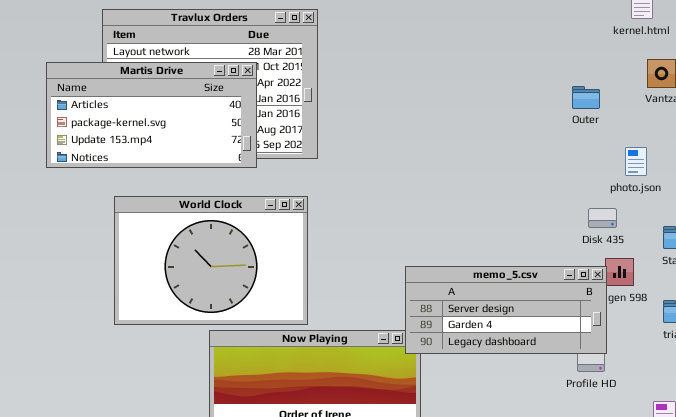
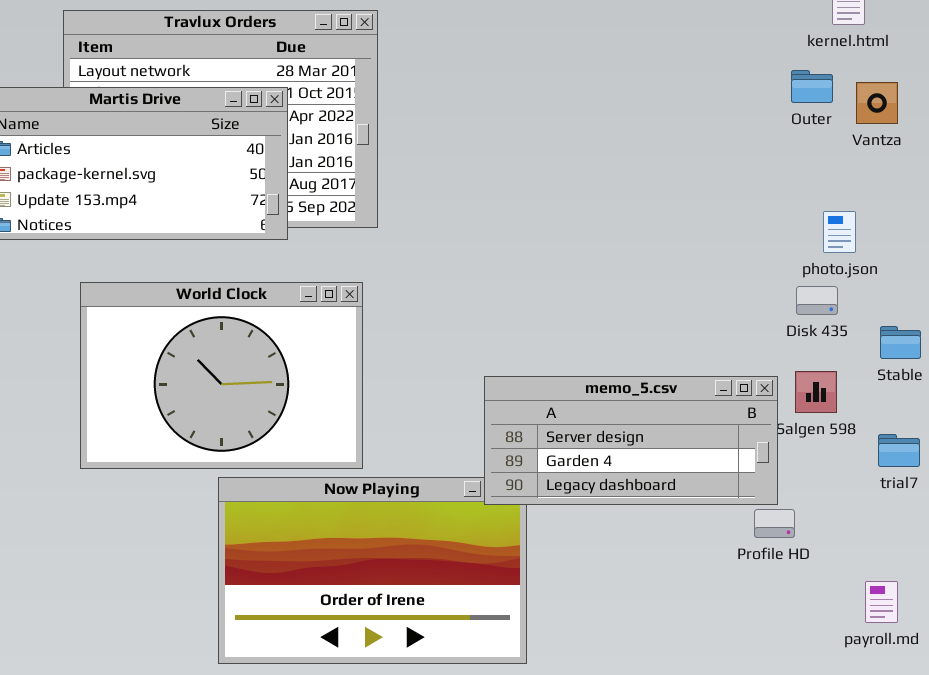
Outer: [572,86,600,109] -> [791,70,833,103], moved
Disk 435: [588,208,617,228] -> [796,286,838,315], moved
memo_5.csv: [405,266,607,354] -> [484,376,778,505], moved

